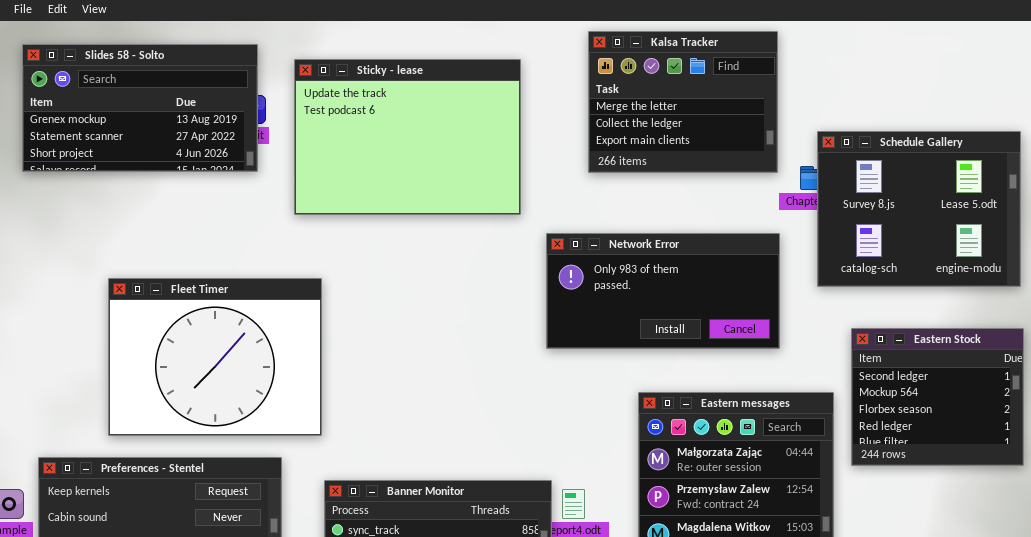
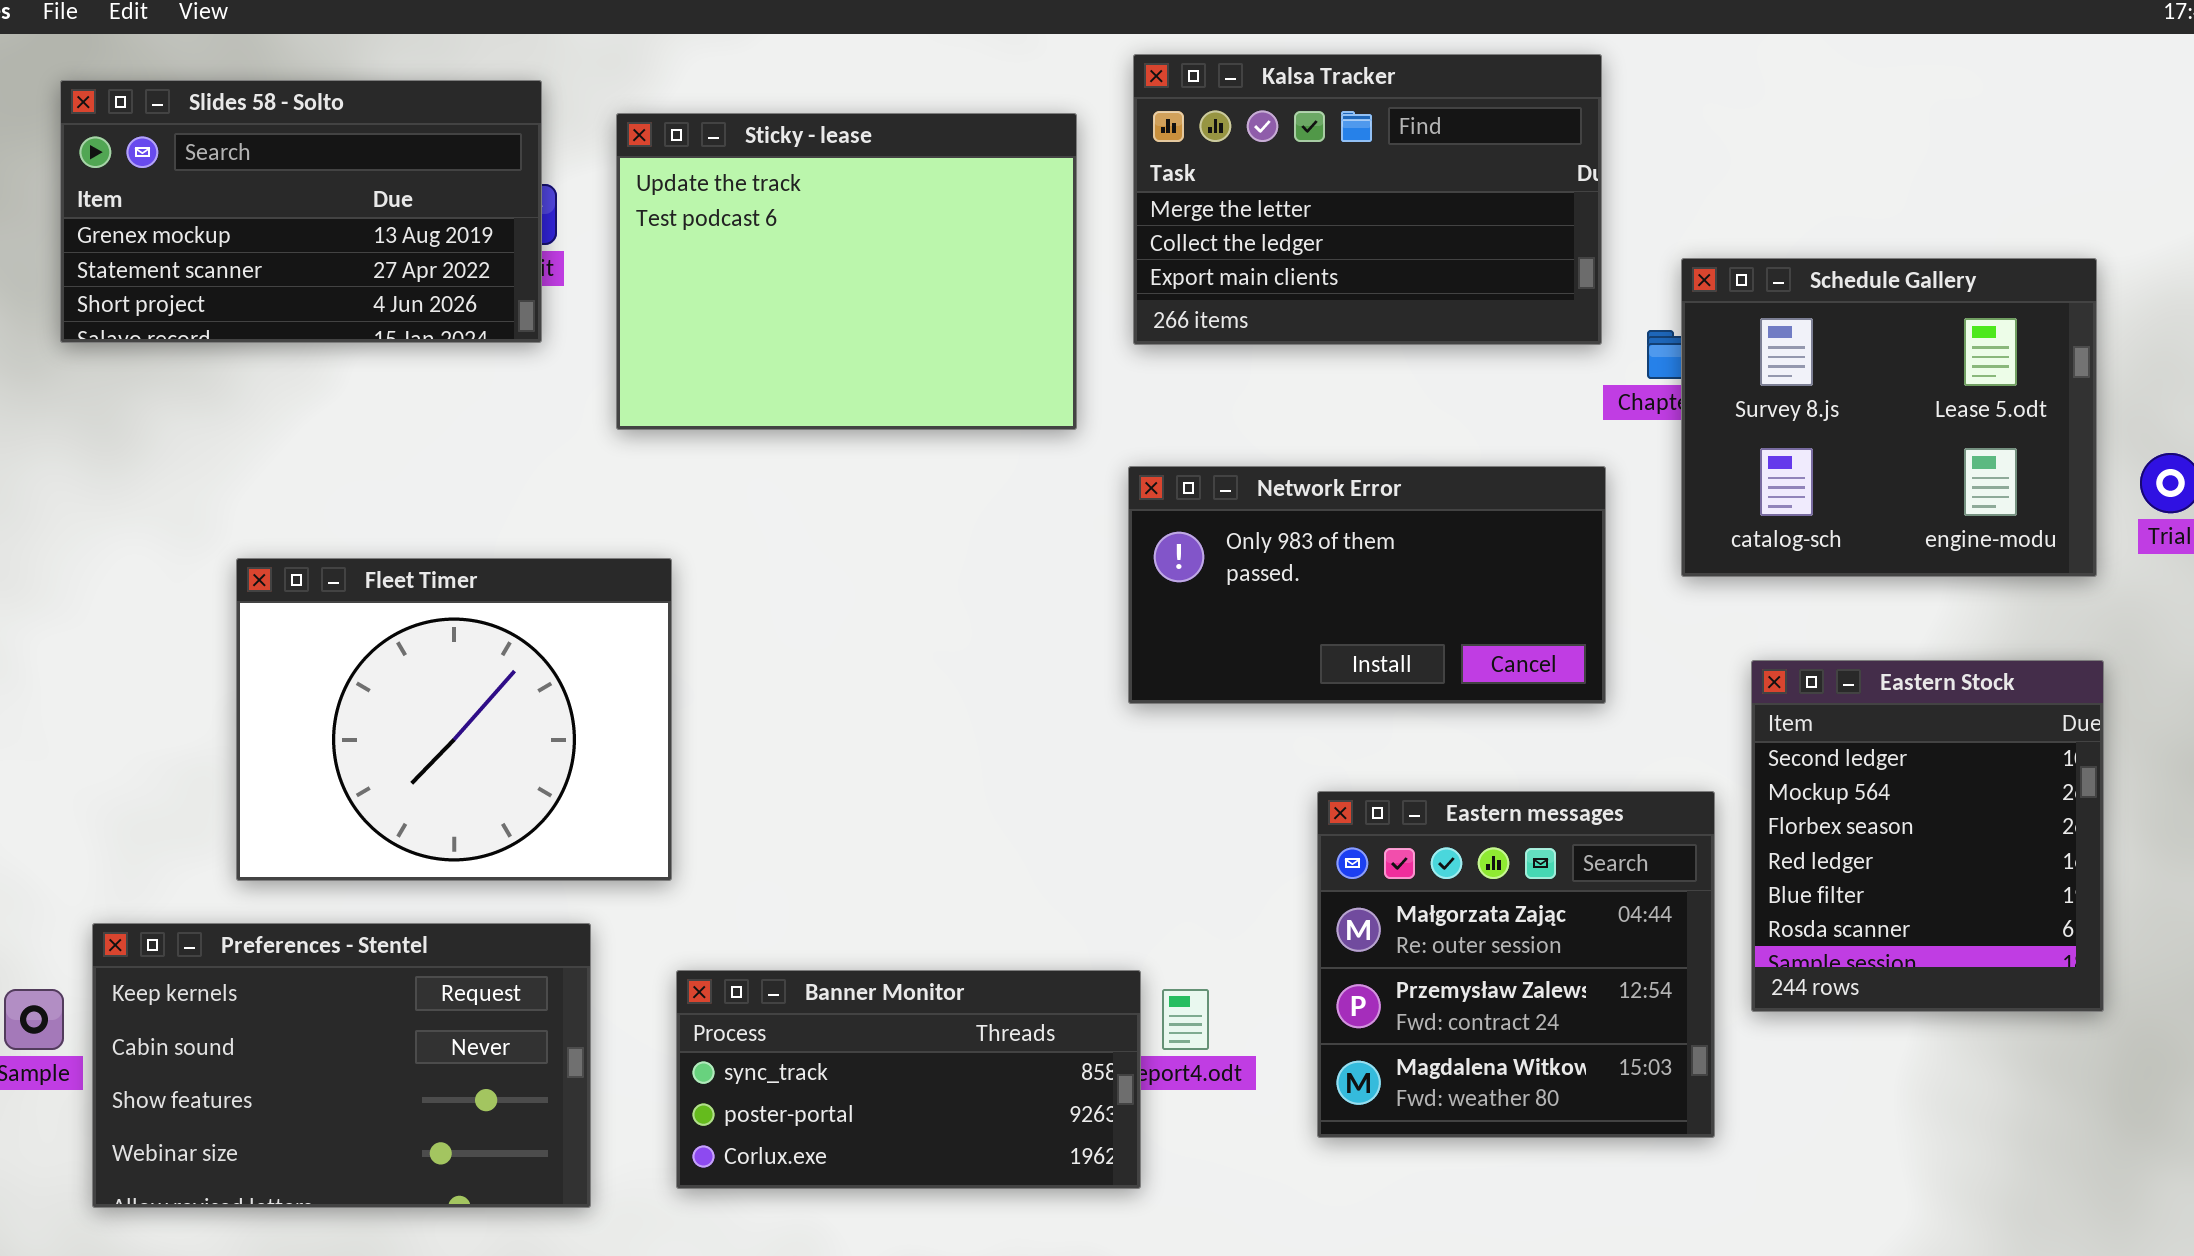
Kalsa Tracker: [588,31,778,173] -> [1133,54,1602,345], resized
Eastern Stock: [851,328,1024,466] -> [1751,660,2104,1012], resized

